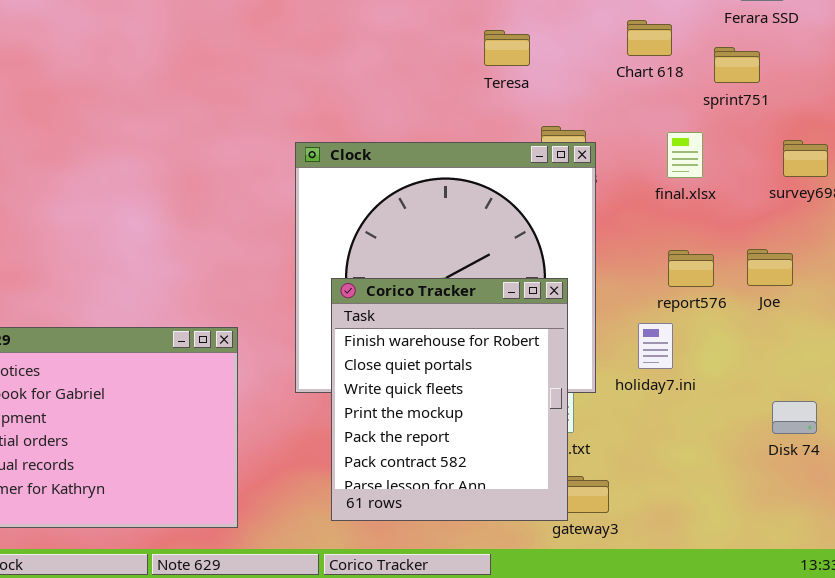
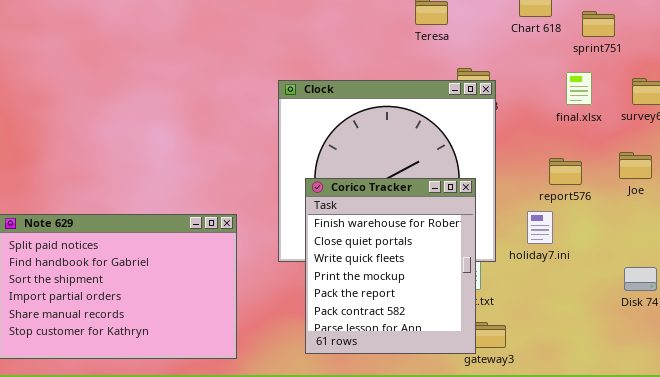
final.xlsx: [667,132,703,178] -> [566,72,592,105], moved
Joe: [747,249,793,286] -> [619,152,652,179], moved

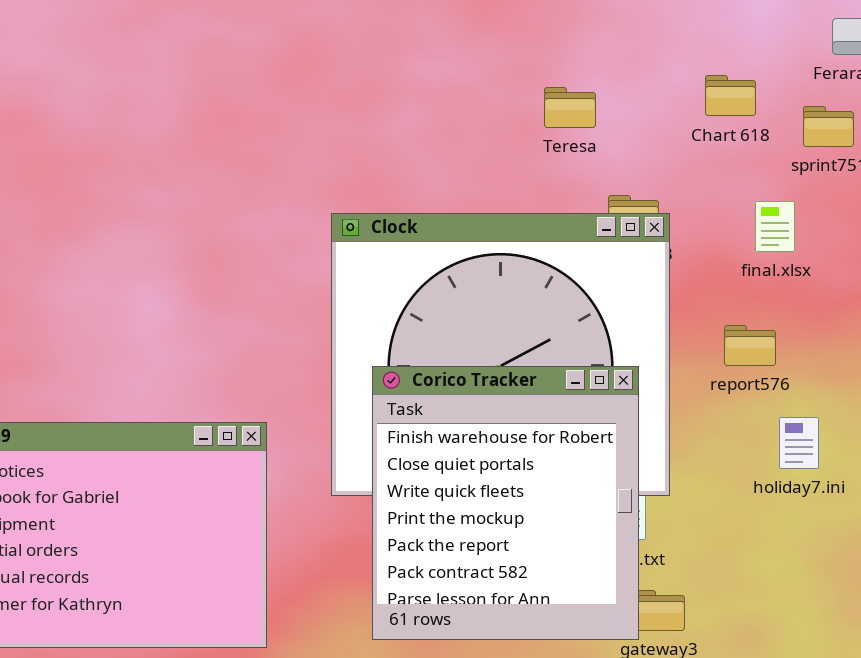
final.xlsx: [566,72,592,105] -> [755,201,795,252], moved
report576: [549,158,582,185] -> [724,325,776,366], moved
holiday7.ini: [527,211,553,244] -> [779,417,819,469], moved

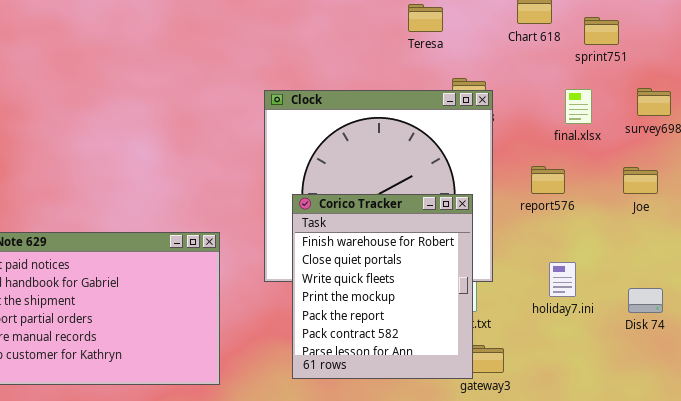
final.xlsx: [755,201,795,252] -> [565,89,592,124], moved
holiday7.ini: [779,417,819,469] -> [549,262,576,297], moved

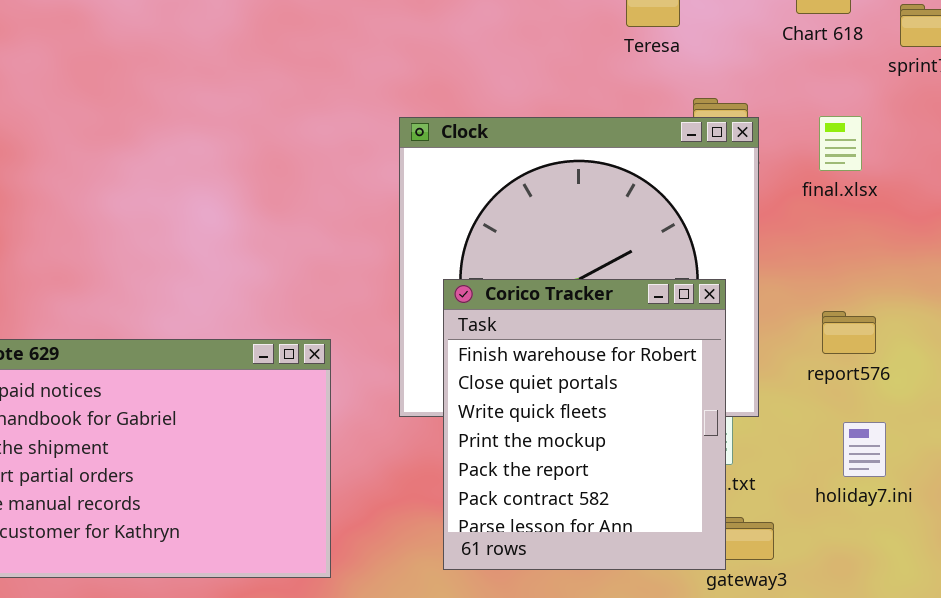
final.xlsx: [565,89,592,124] -> [819,116,862,171], moved
report576: [531,166,565,194] -> [822,311,876,354], moved
holiday7.ini: [549,262,576,297] -> [843,422,886,477], moved

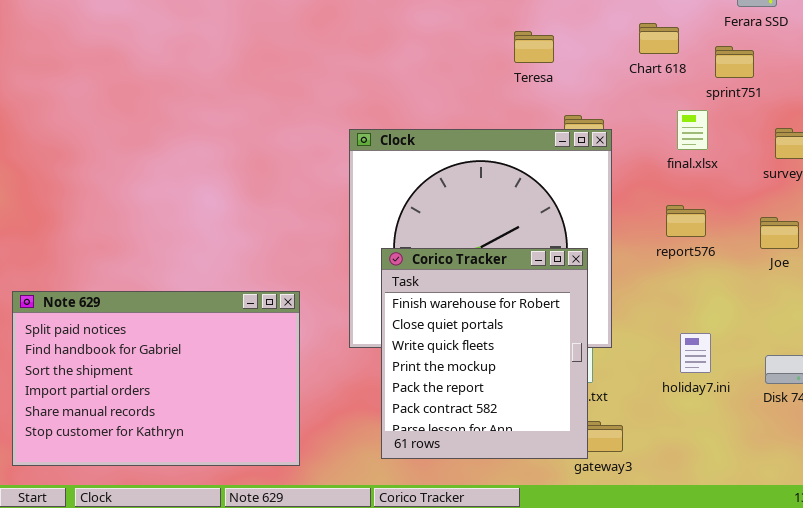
final.xlsx: [819,116,862,171] -> [677,110,708,150], moved
report576: [822,311,876,354] -> [666,205,706,237], moved
holiday7.ini: [843,422,886,477] -> [680,333,711,373], moved

